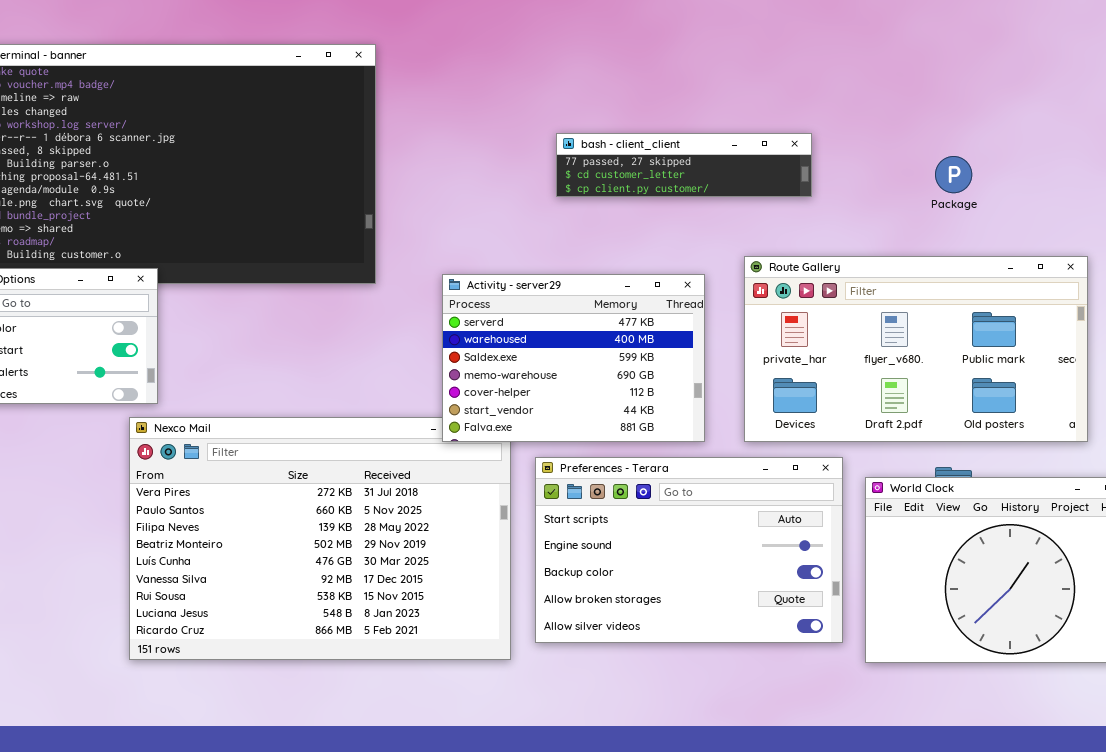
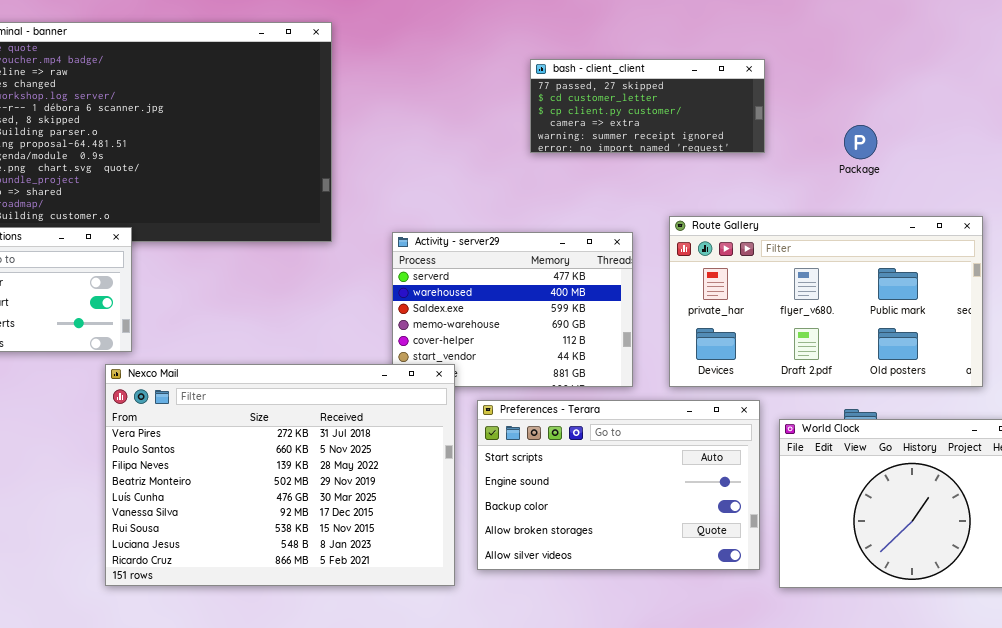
bash - client_client: [556,133,812,197] -> [530,59,765,153], moved, resized
Nexco Mail: [129,417,511,660] -> [105,364,455,586], raised

